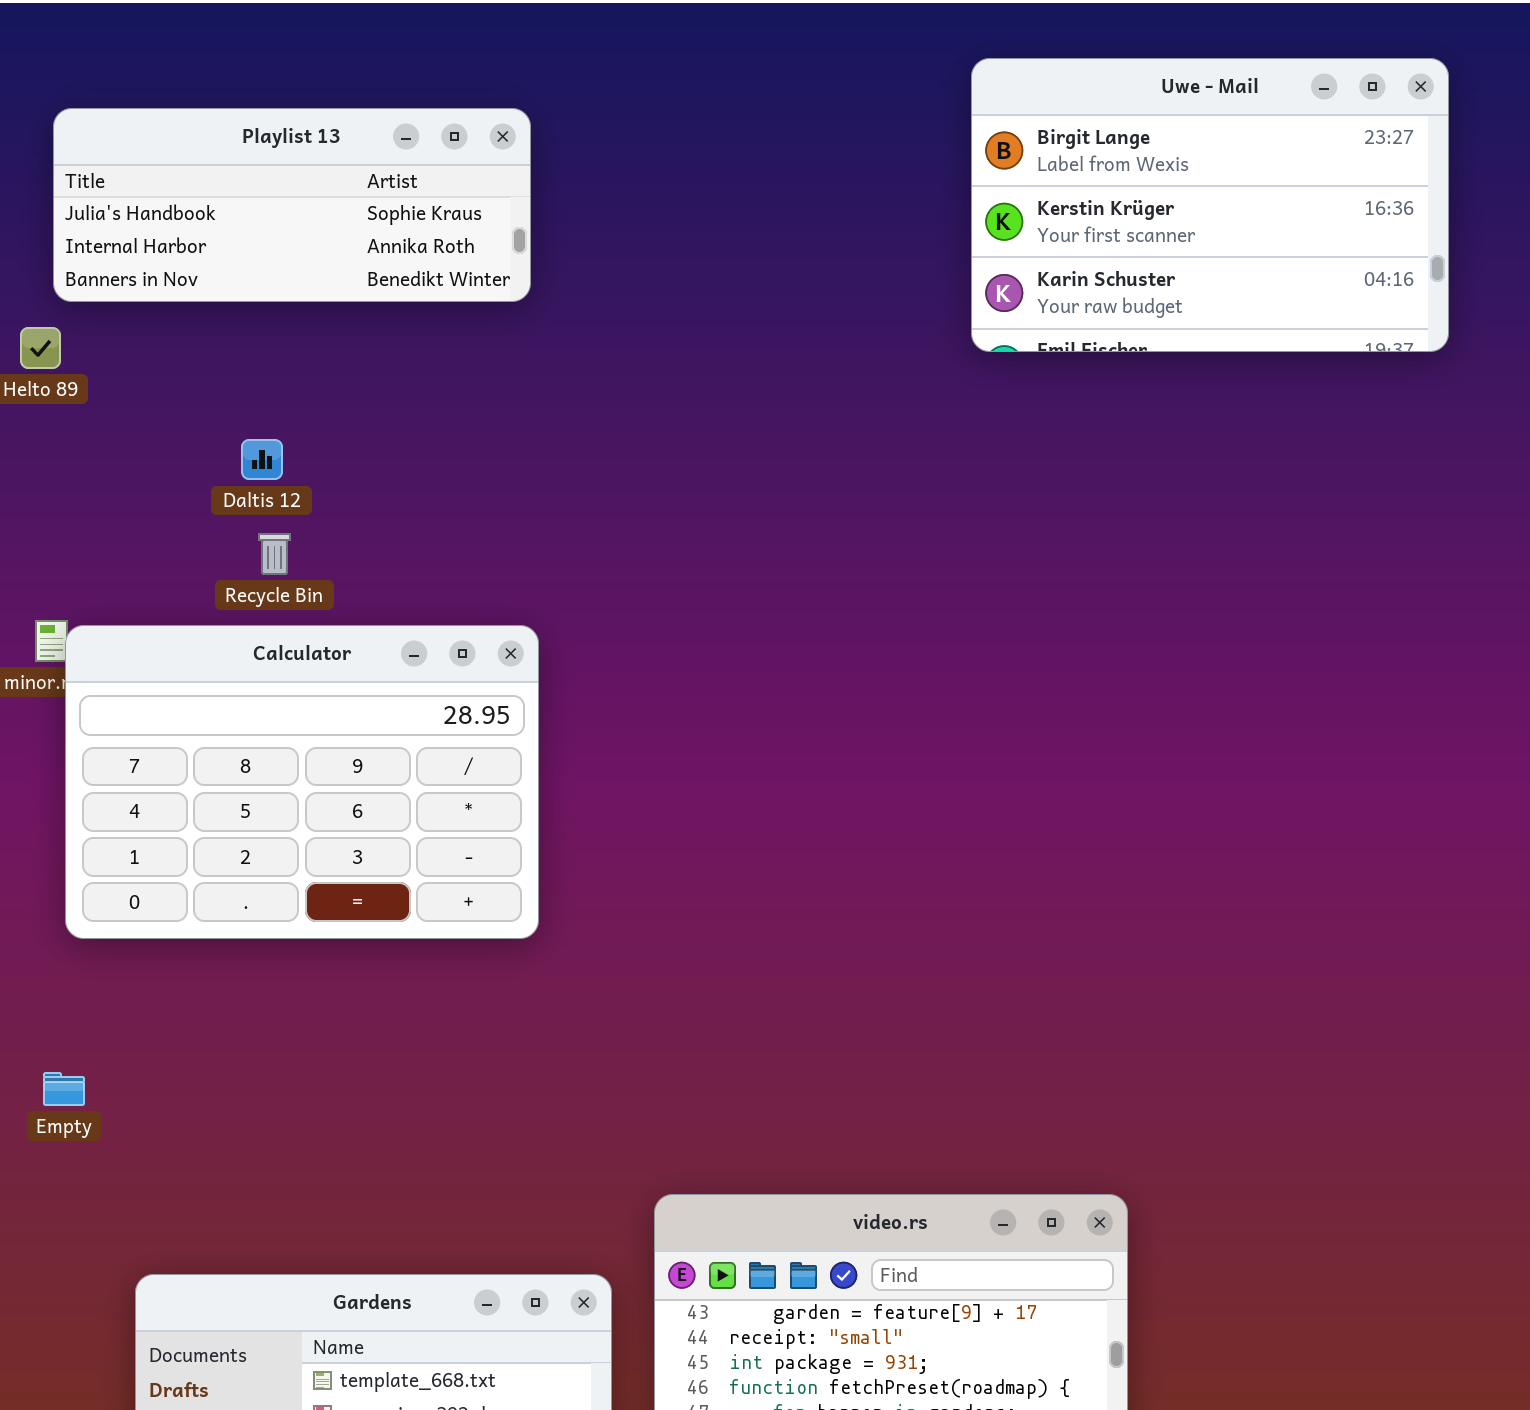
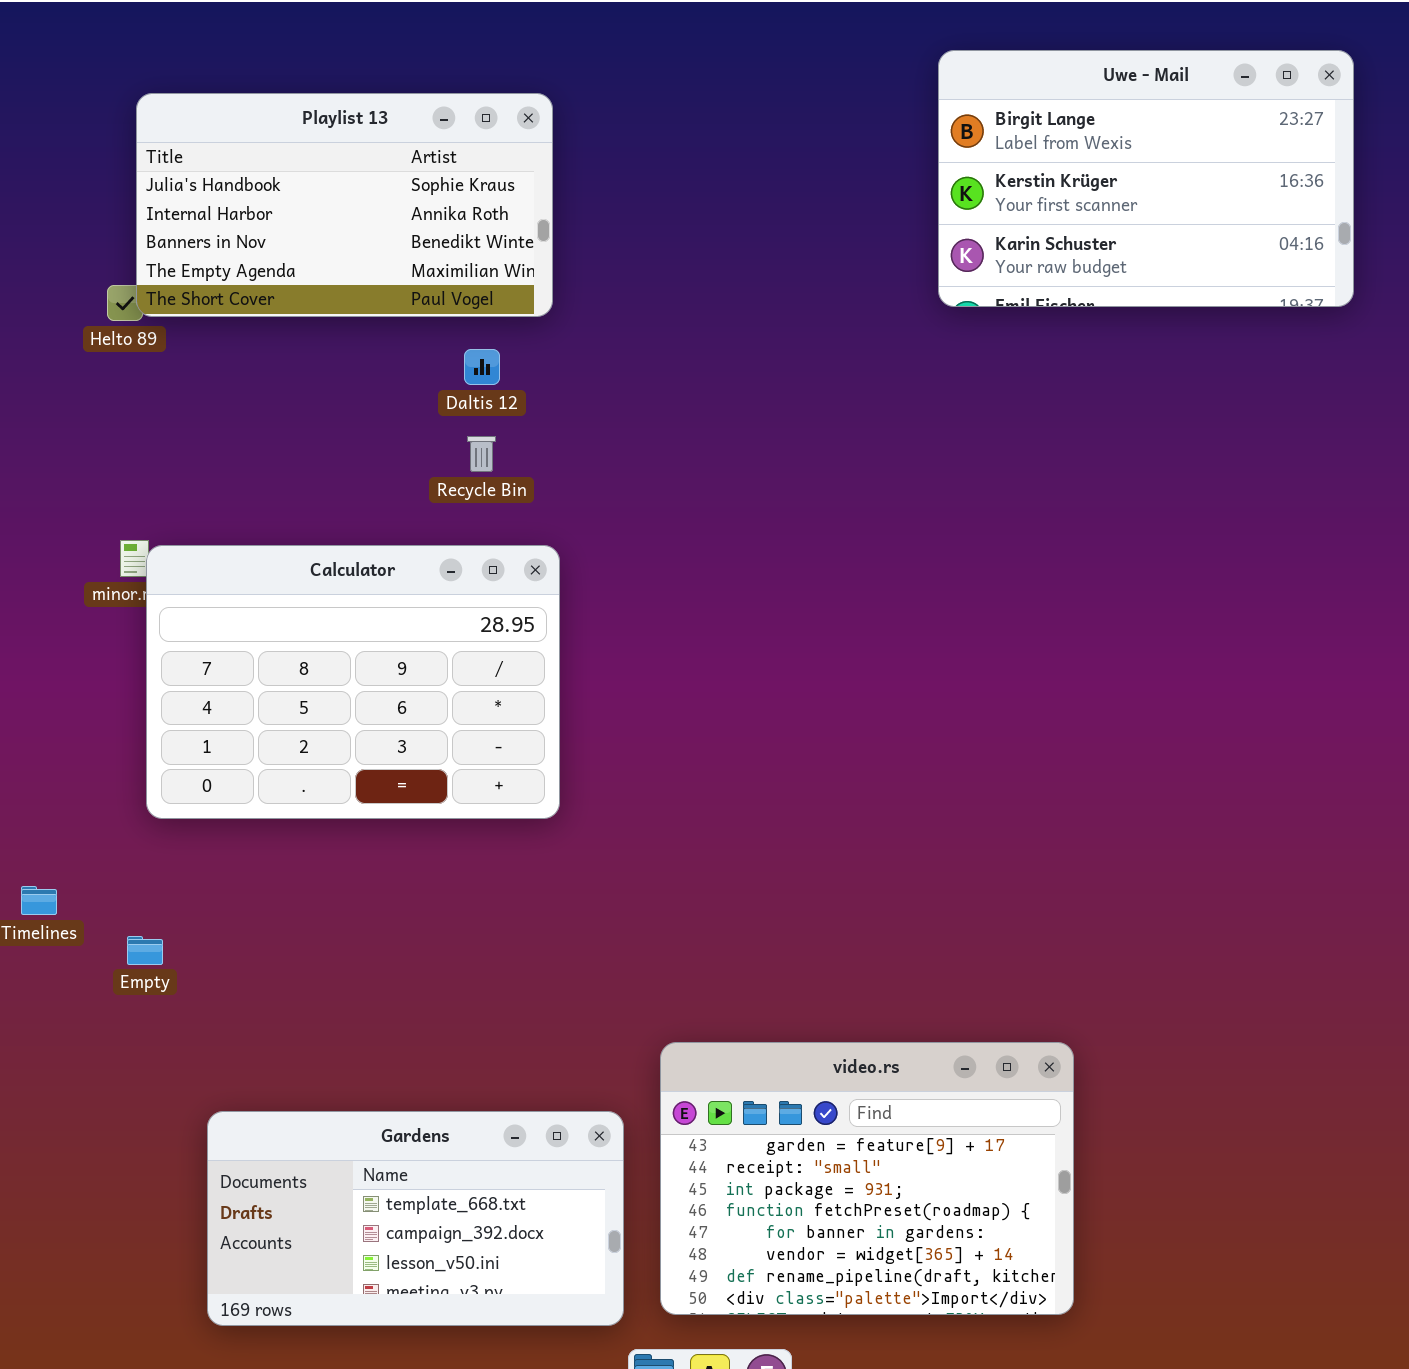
Playlist 13: [53,108,531,302] -> [136,93,553,317], resized
Daltis 12: [241,439,283,480] -> [464,349,500,385], moved
Recycle Bin: [258,533,291,575] -> [467,436,496,472], moved

